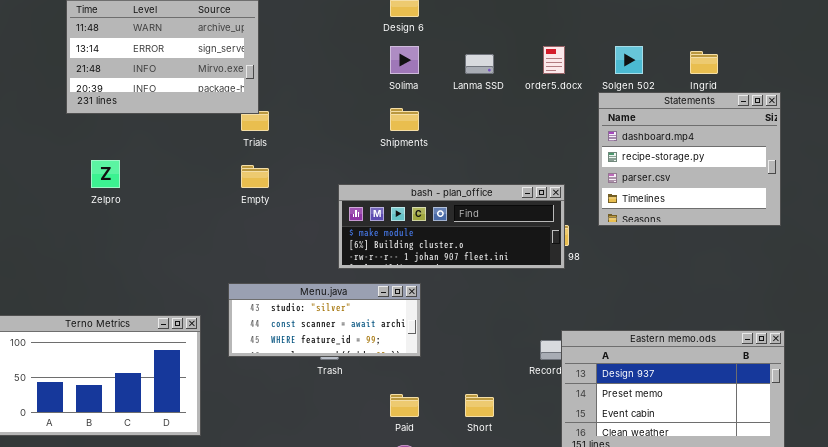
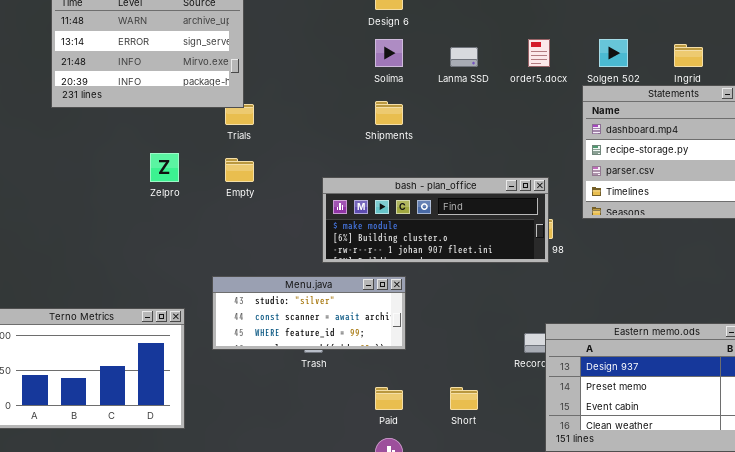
Zelpro: [91,160,120,188] -> [150,153,179,182], moved

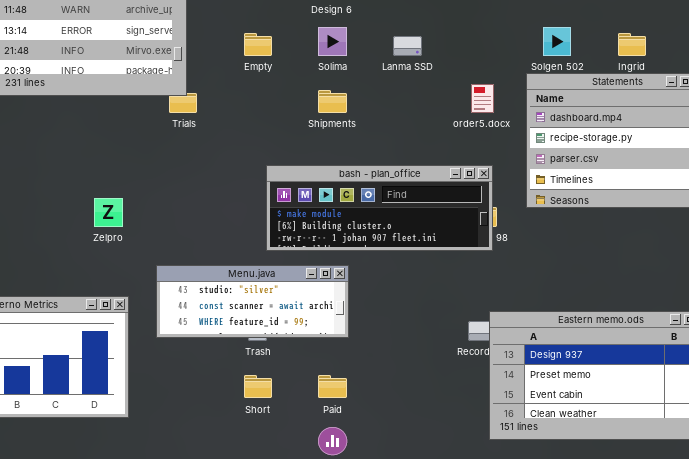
order5.docx: [528,39,550,67] -> [471,84,494,113], moved
Zelpro: [150,153,179,182] -> [94,198,123,227], moved
Empty: [225,158,254,182] -> [244,33,272,56], moved
Short: [450,387,478,410] -> [244,375,272,398], moved

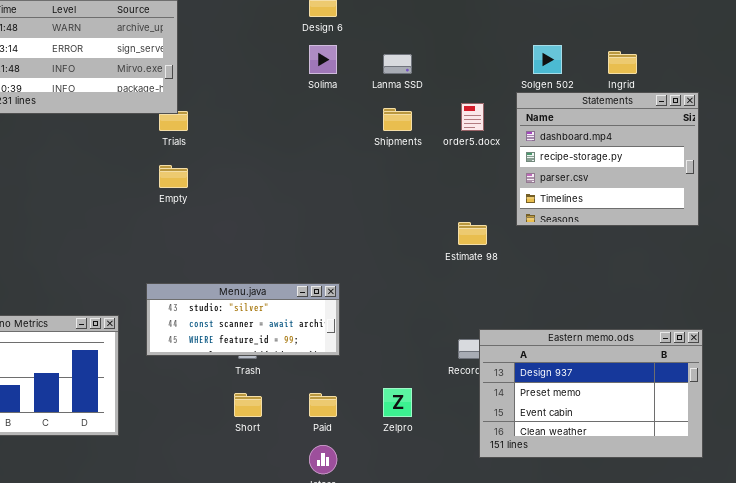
Empty: [244,33,272,56] -> [159,165,188,188], moved
Shipments: [318,90,347,113] -> [383,108,412,131], moved
bash - plan_office: [266,165,493,251] -> none, closed
Zelpro: [94,198,123,227] -> [383,388,412,417], moved

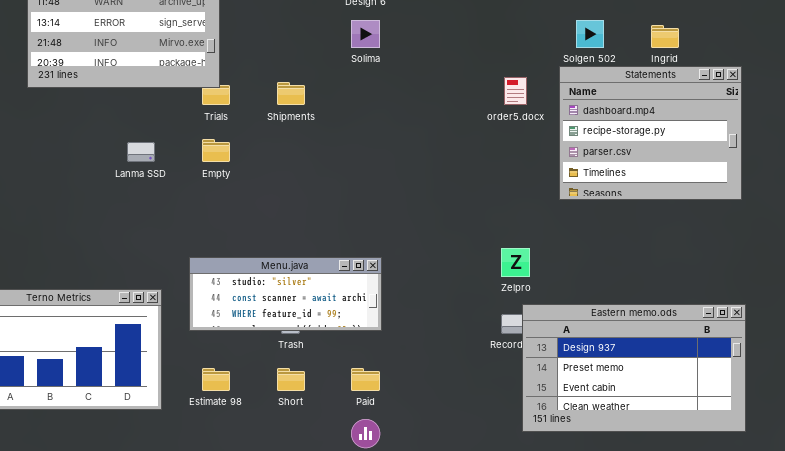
Lanma SSD: [383,54,412,74] -> [127,142,155,162], moved
Shipments: [383,108,412,131] -> [277,82,305,105], moved
Estimate 98: [458,222,487,245] -> [202,368,230,391], moved
Zelpro: [383,388,412,417] -> [501,248,530,277], moved

